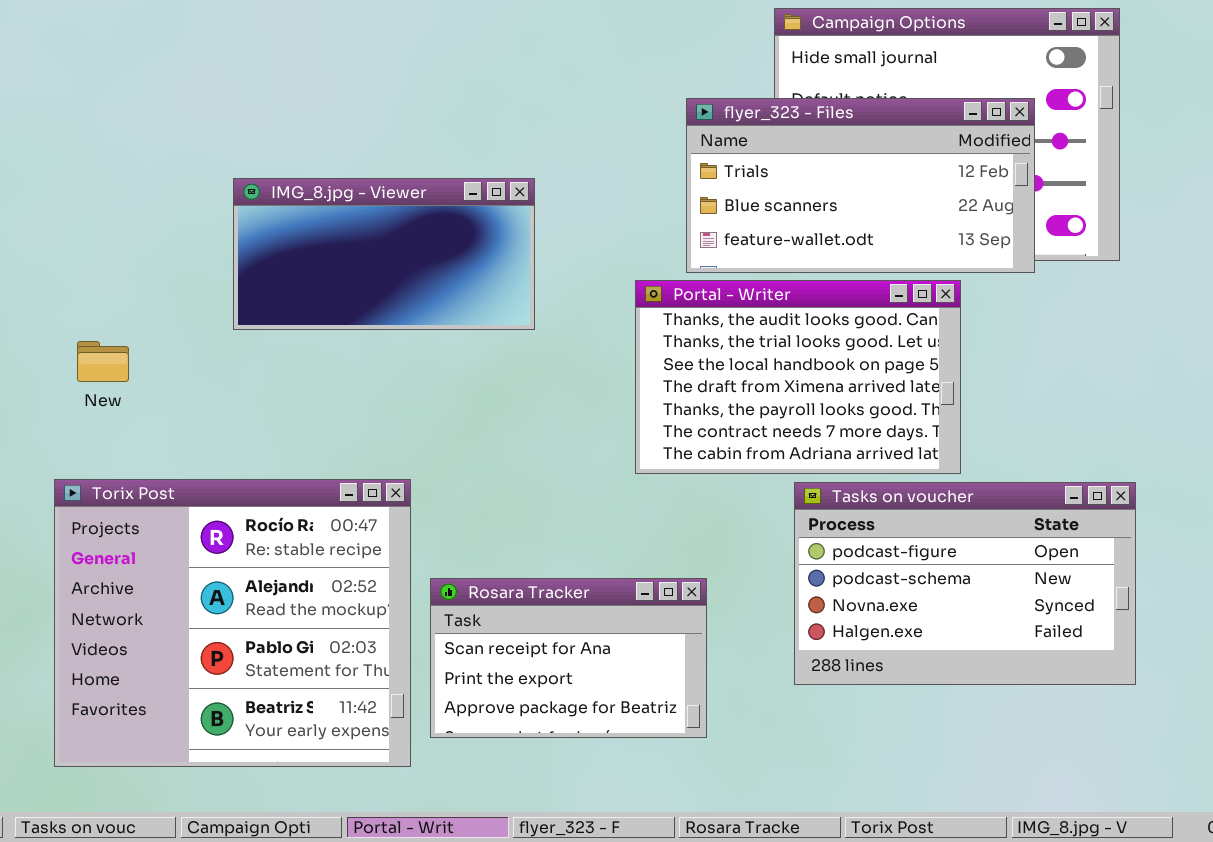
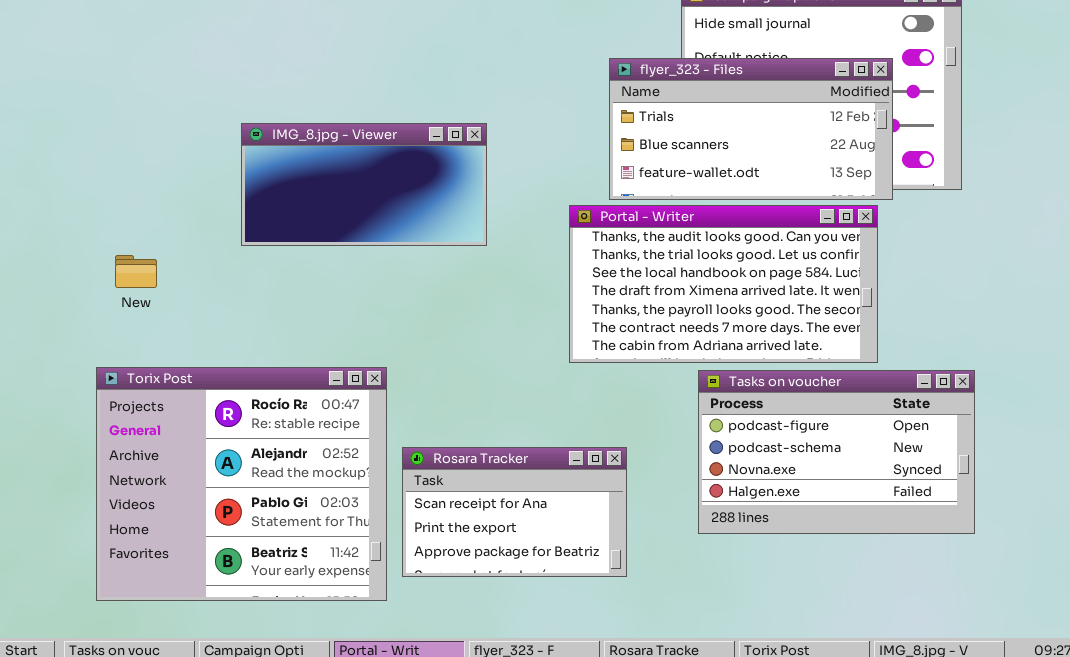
Portal - Writer: [635,280,961,474] -> [569,205,878,363], resized

